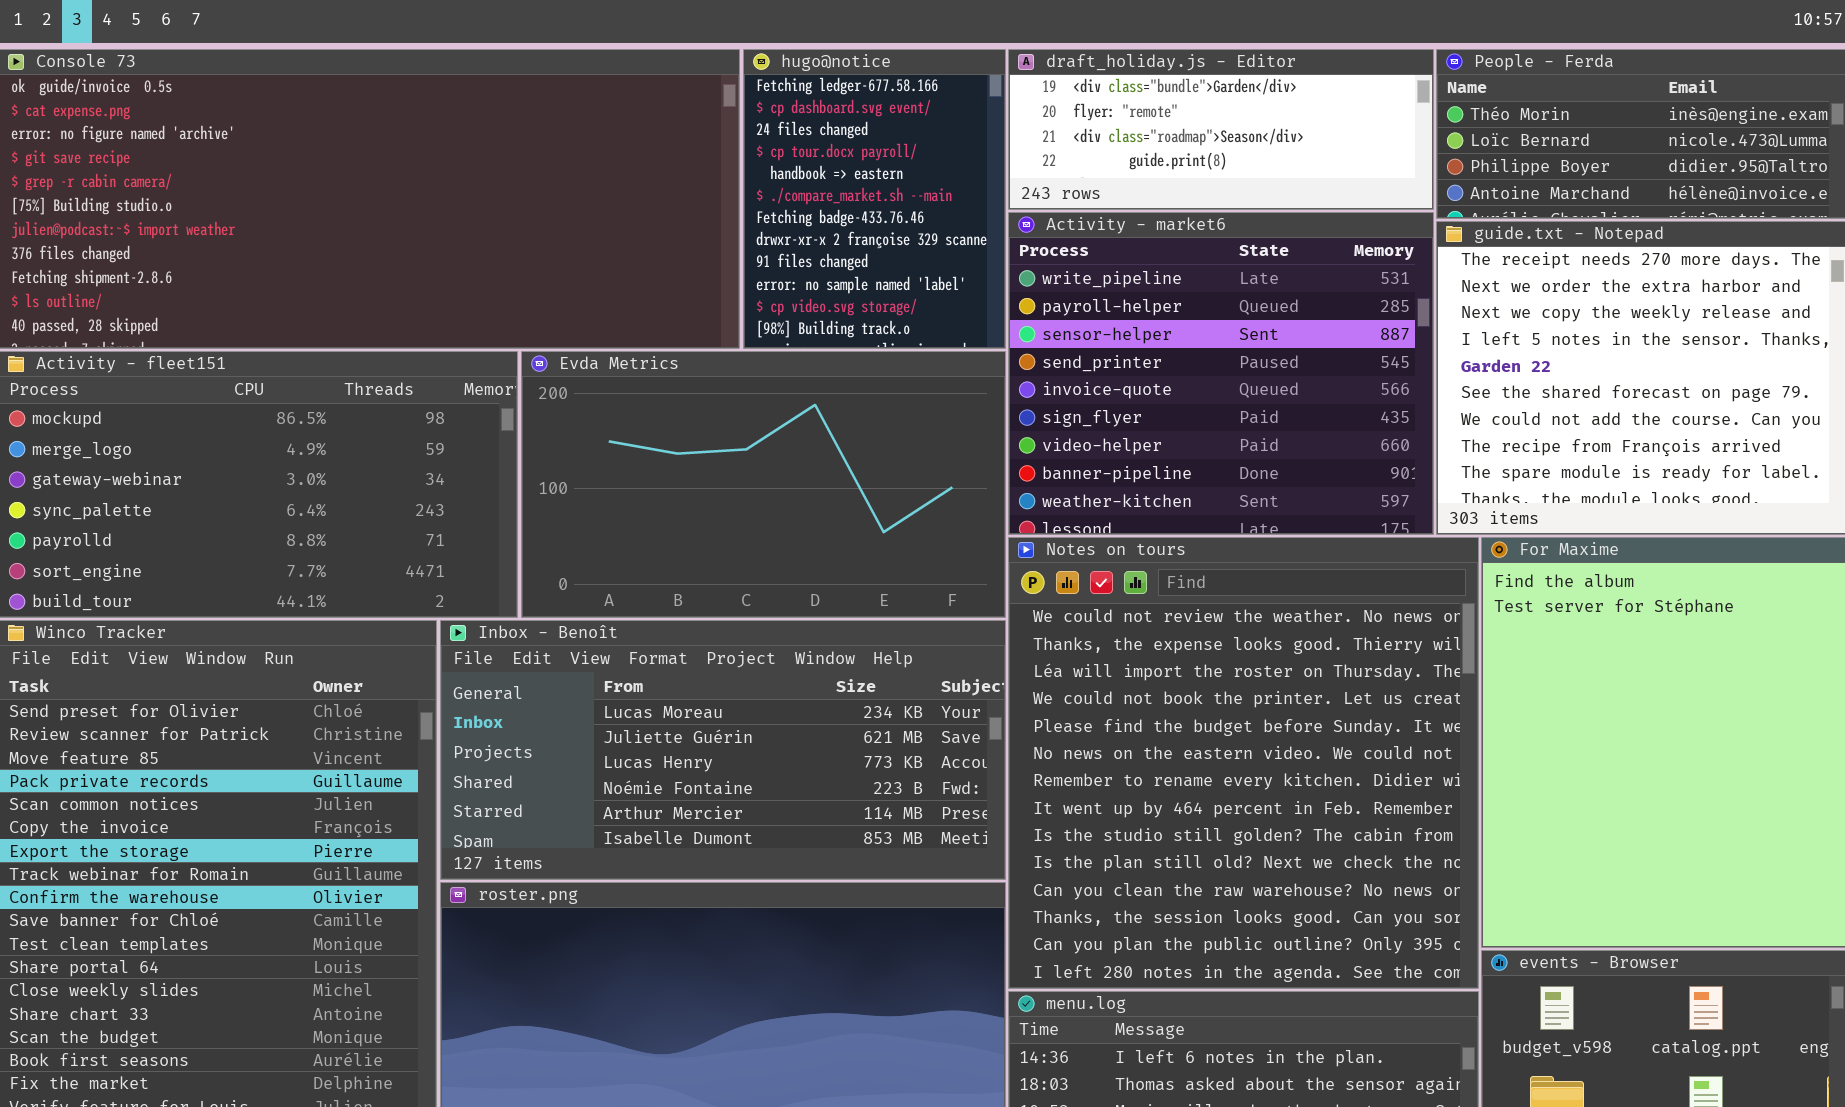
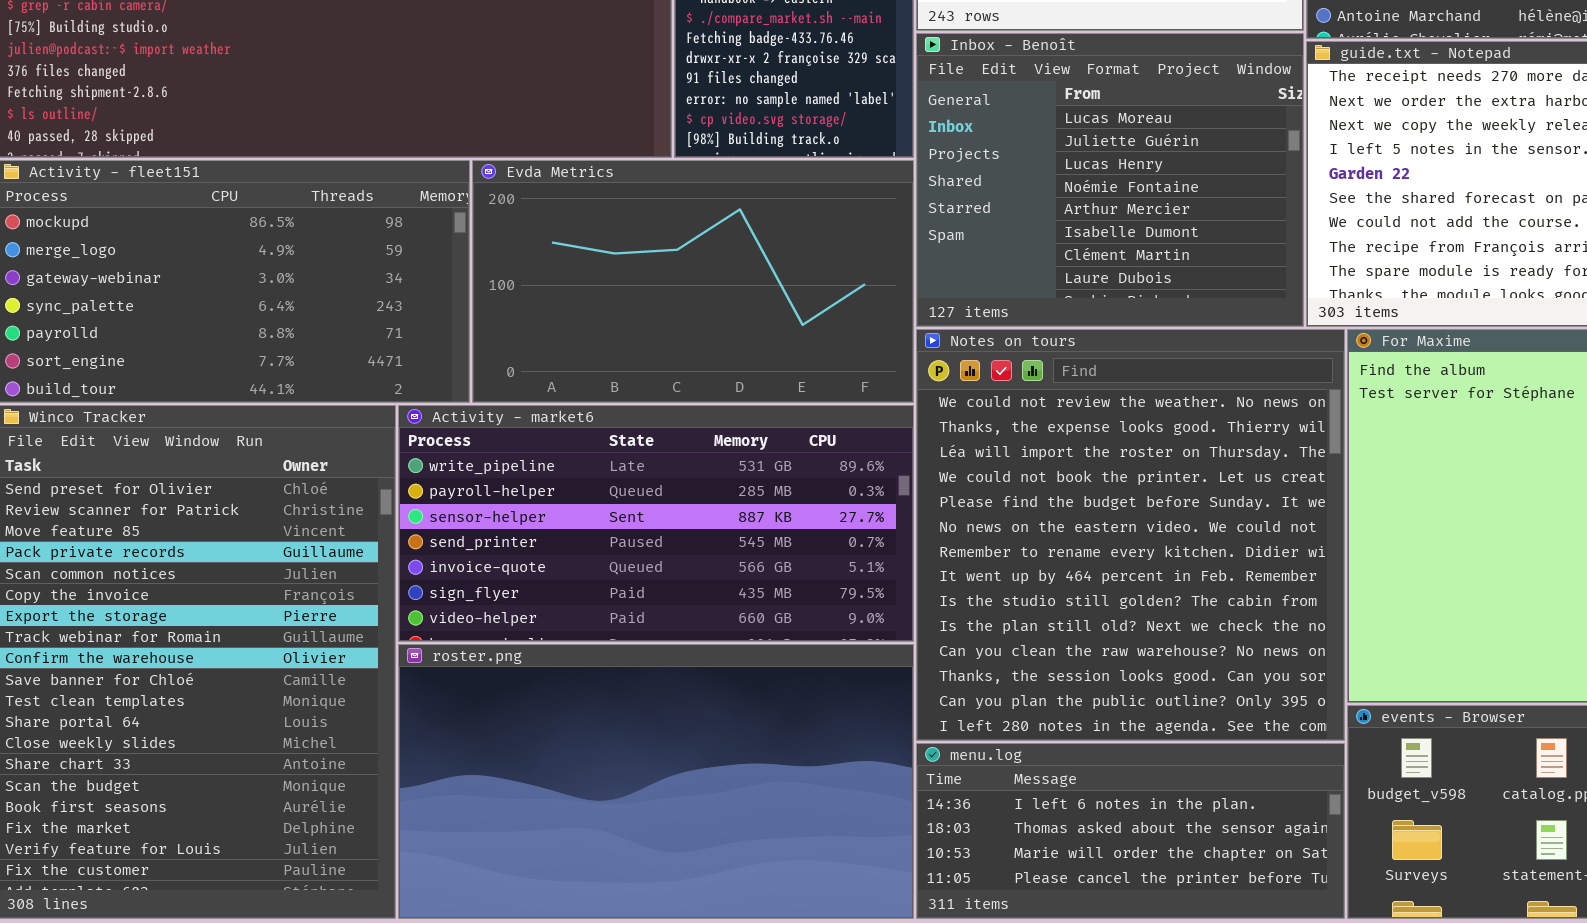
Activity - market6: [1008,212,1434,535] -> [398,405,914,642], moved, resized
Inbox - Benoît: [440,620,1006,880] -> [916,33,1304,327], moved, resized

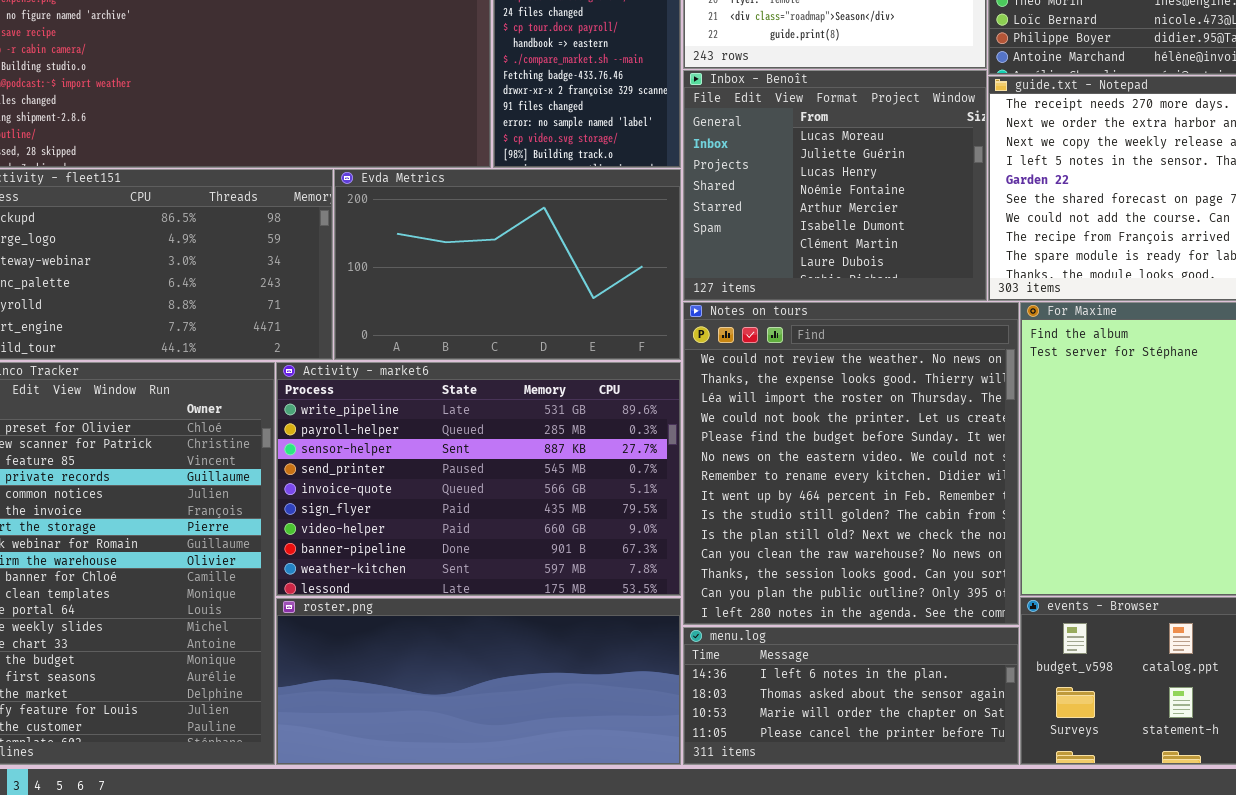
Activity - market6: [398,405,914,642] -> [276,362,681,596], resized
roster.png: [398,644,914,919] -> [276,598,681,765], resized

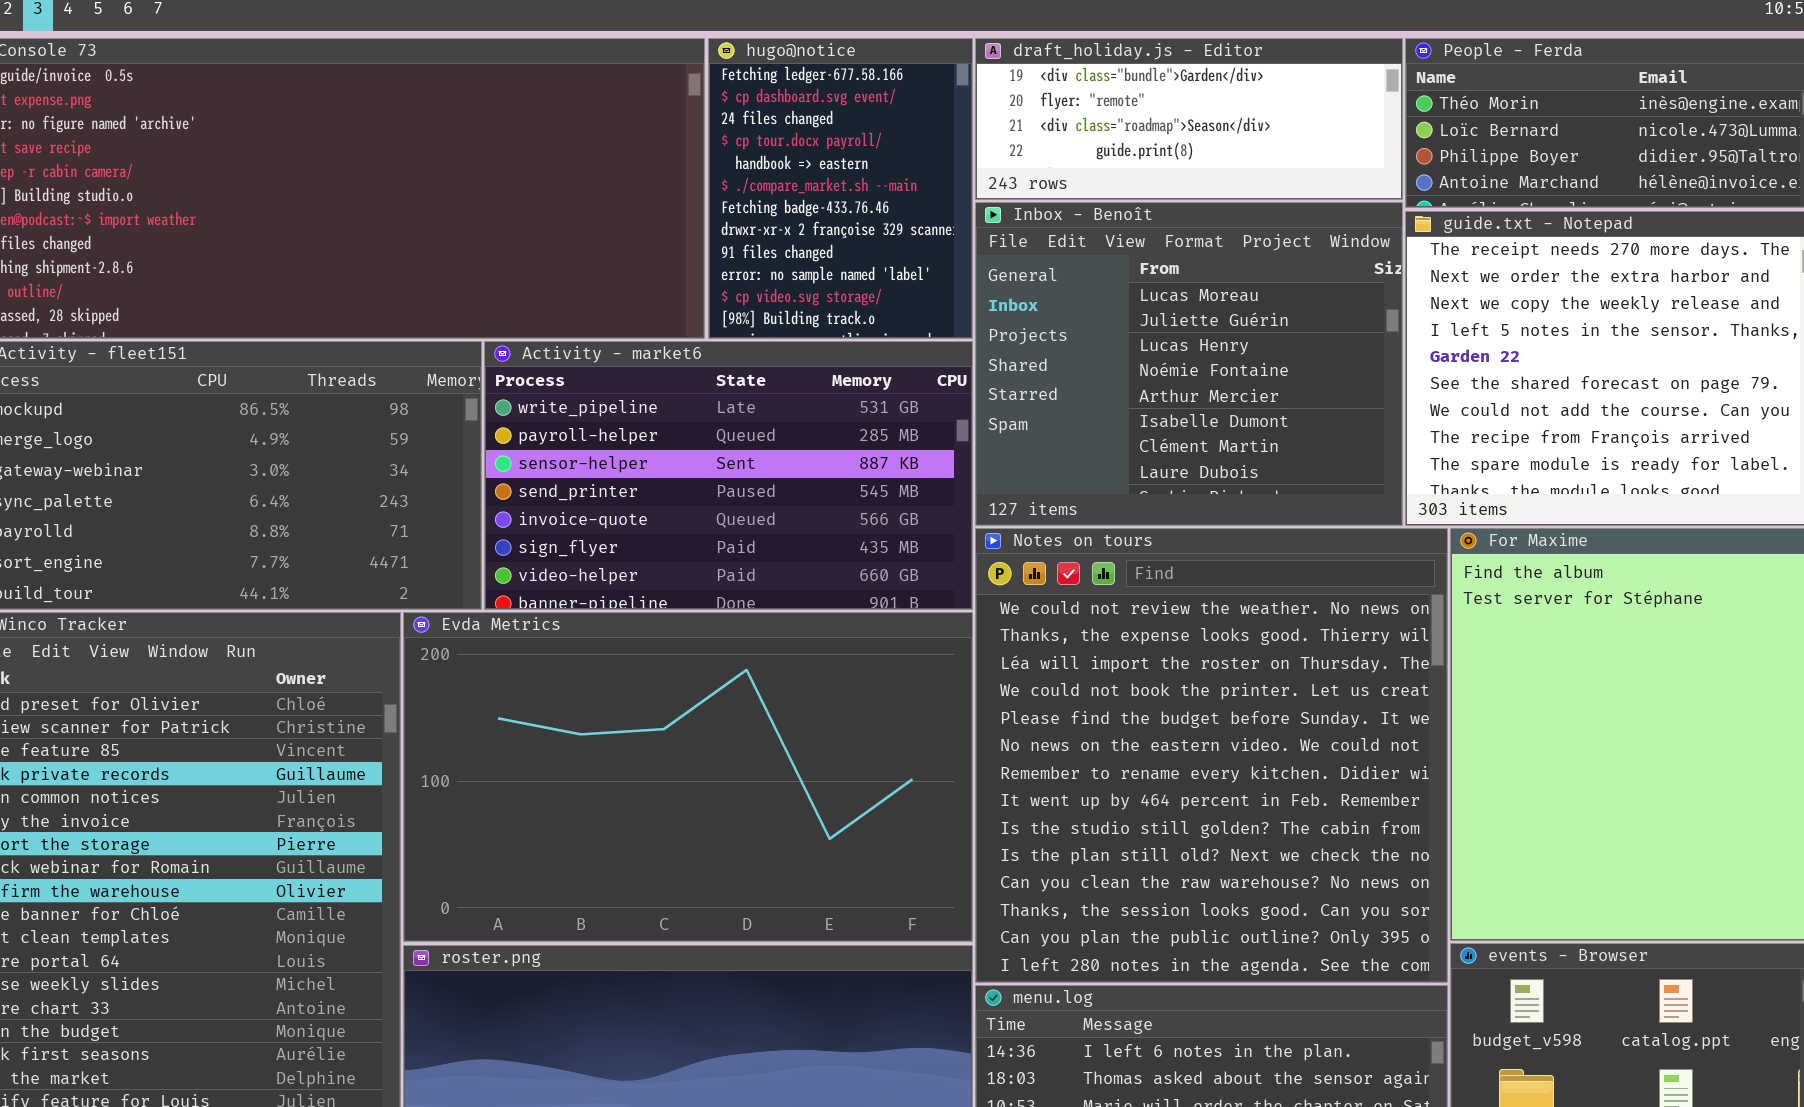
Evda Metrics: [334,169,681,360] -> [403,612,973,942], moved, resized
Activity - market6: [276,362,681,596] -> [484,341,973,610], moved, resized

